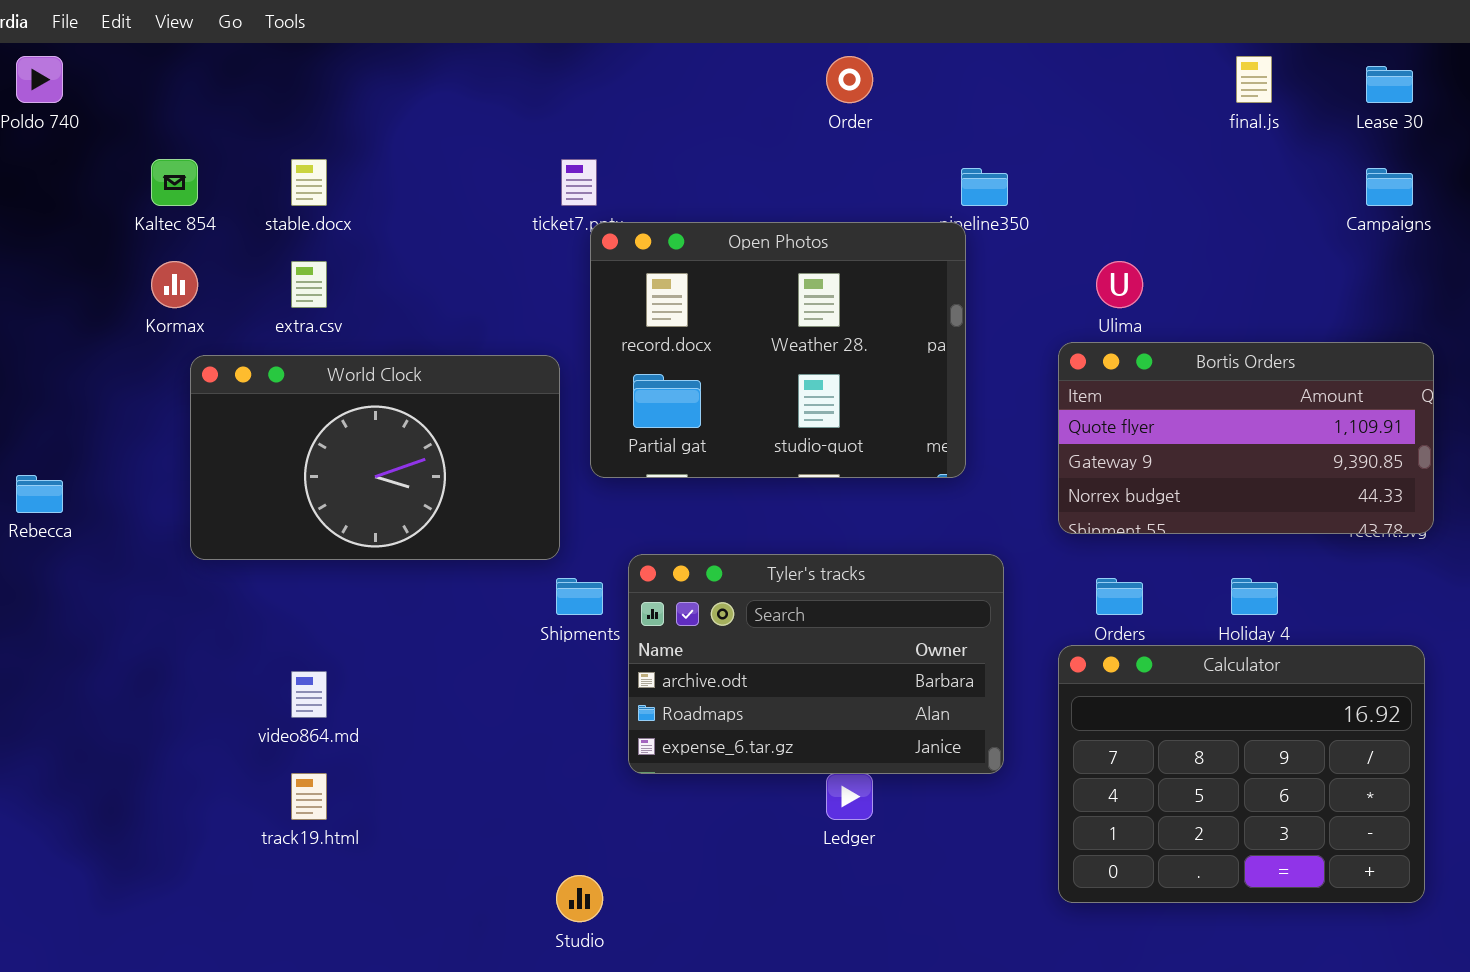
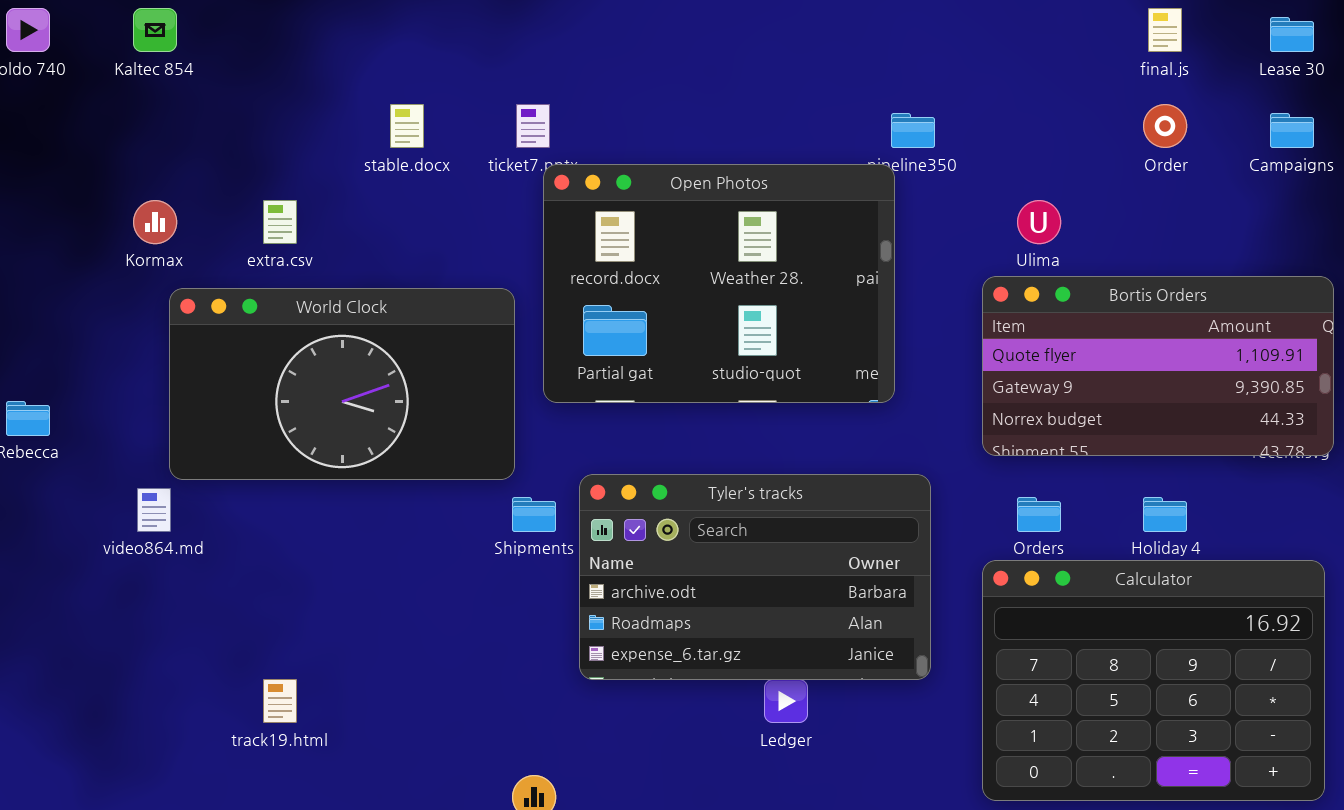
Order: [826,56,873,103] -> [1143,104,1187,148], moved
Kaltec 854: [151,159,198,206] -> [133,8,177,52], moved
stable.docx: [291,159,327,206] -> [390,104,424,148], moved
video864.md: [291,671,327,718] -> [137,488,171,532], moved

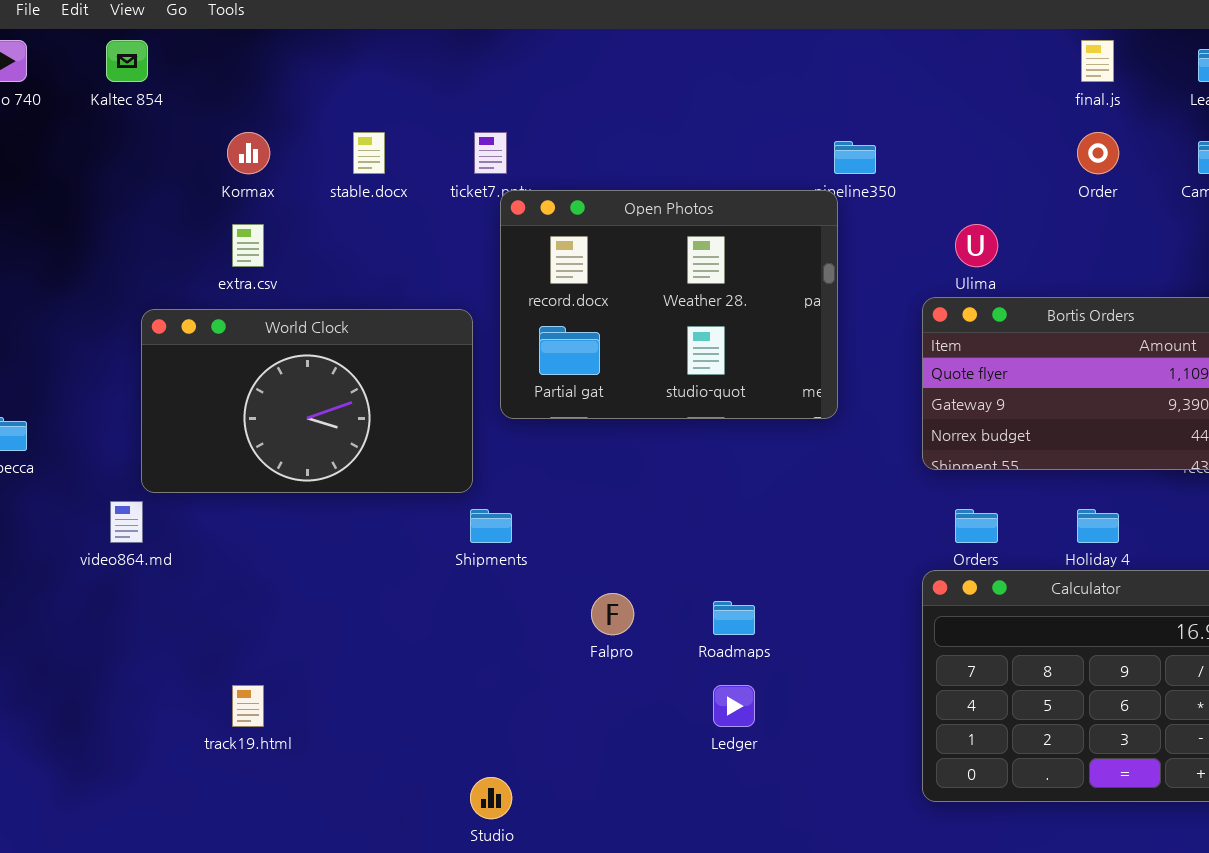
Kormax: [133,200,177,244] -> [227,132,270,174], moved
Tyler's tracks: [579,474,931,680] -> none, closed

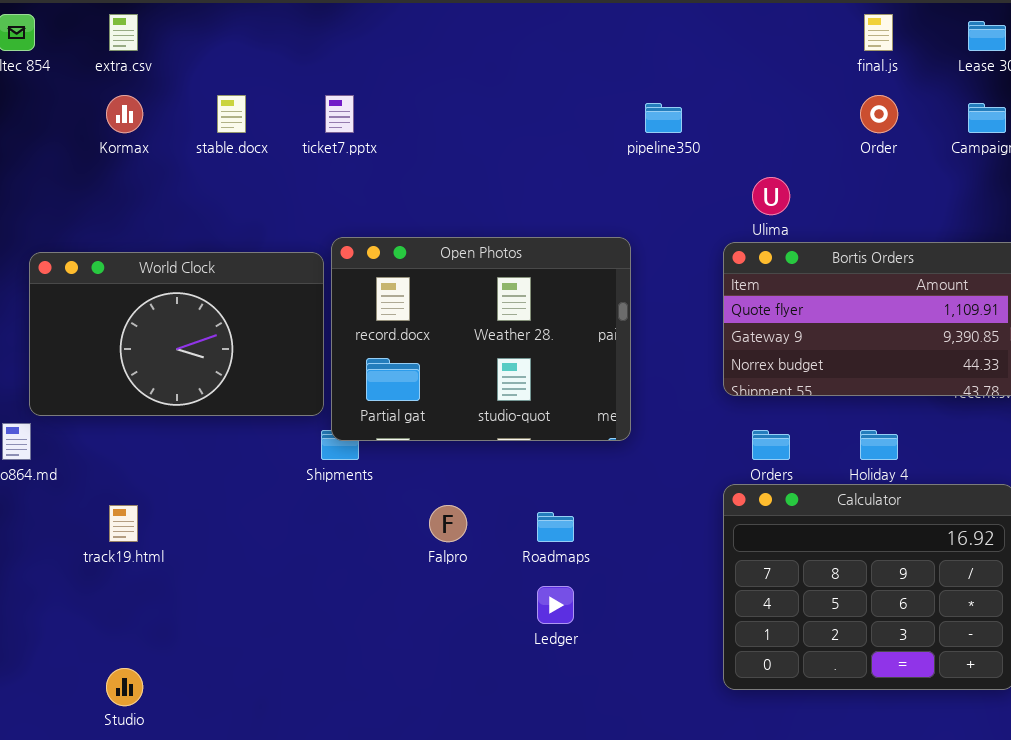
Open Photos: [500,190,838,419] -> [331,237,631,441], moved
extra.csv: [232,224,264,267] -> [109,14,138,51], moved
track19.html: [232,685,264,727] -> [109,505,138,542], moved
Studio: [470,777,512,819] -> [106,668,143,706], moved

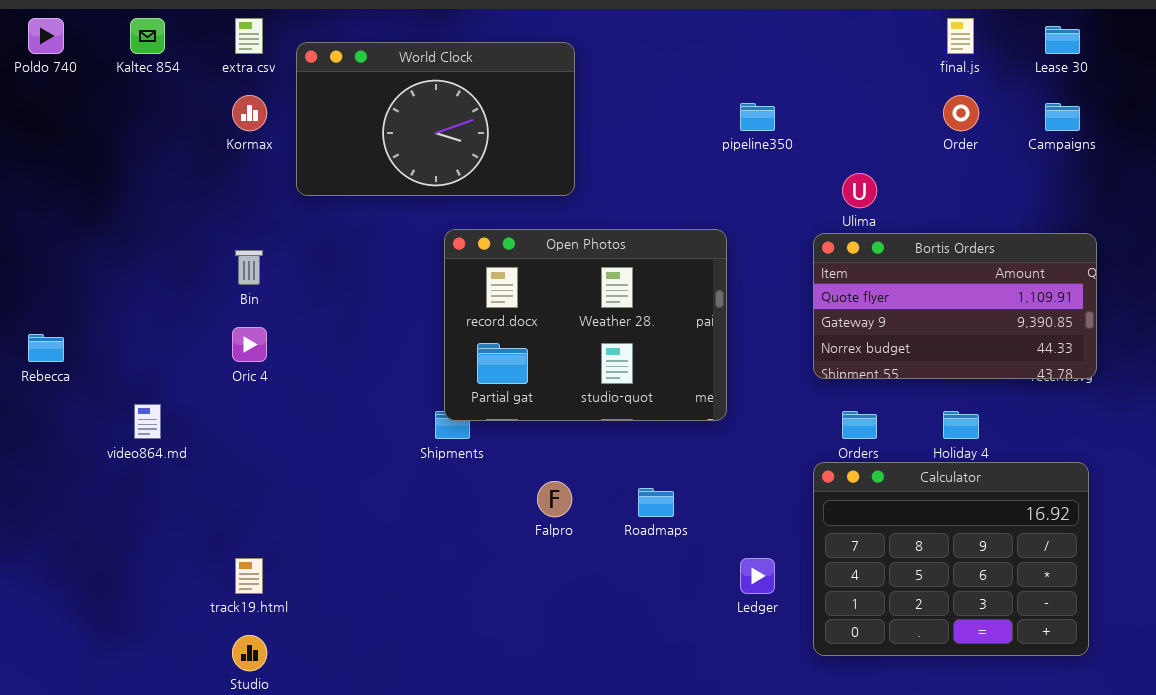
World Clock: [29,252,324,416] -> [296,42,575,196], moved
track19.html: [109,505,138,542] -> [235,558,263,594], moved
Ledger: [537,586,574,624] -> [740,558,775,594], moved

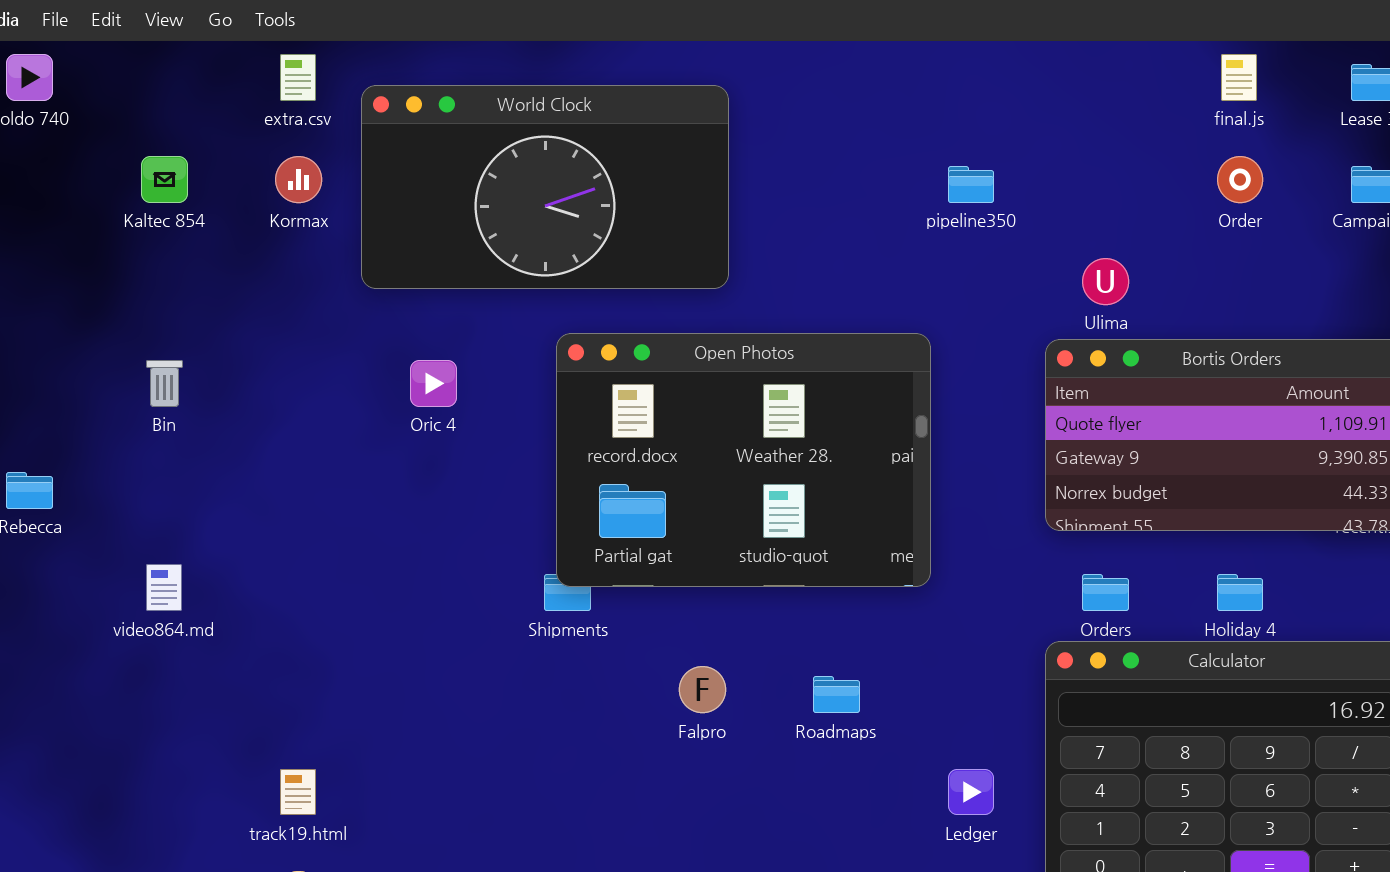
Kaltec 854: [130,18,165,54] -> [141,156,188,203], moved
Bin: [235,250,263,285] -> [146,360,183,407], moved
Oric 4: [232,327,267,362] -> [410,360,457,407], moved

